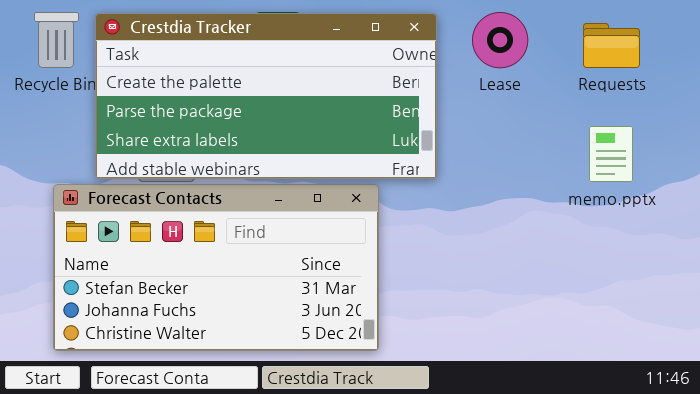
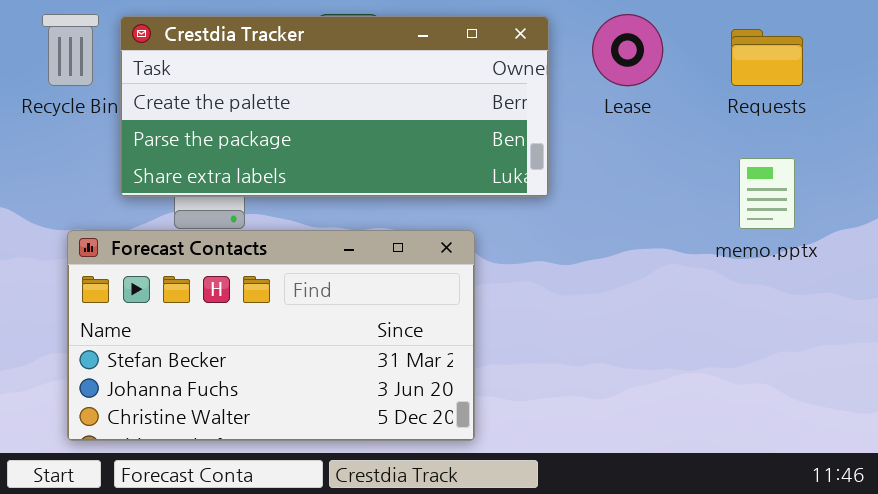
Crestdia Tracker: [95,13,437,179] -> [120,16,549,197], resized

